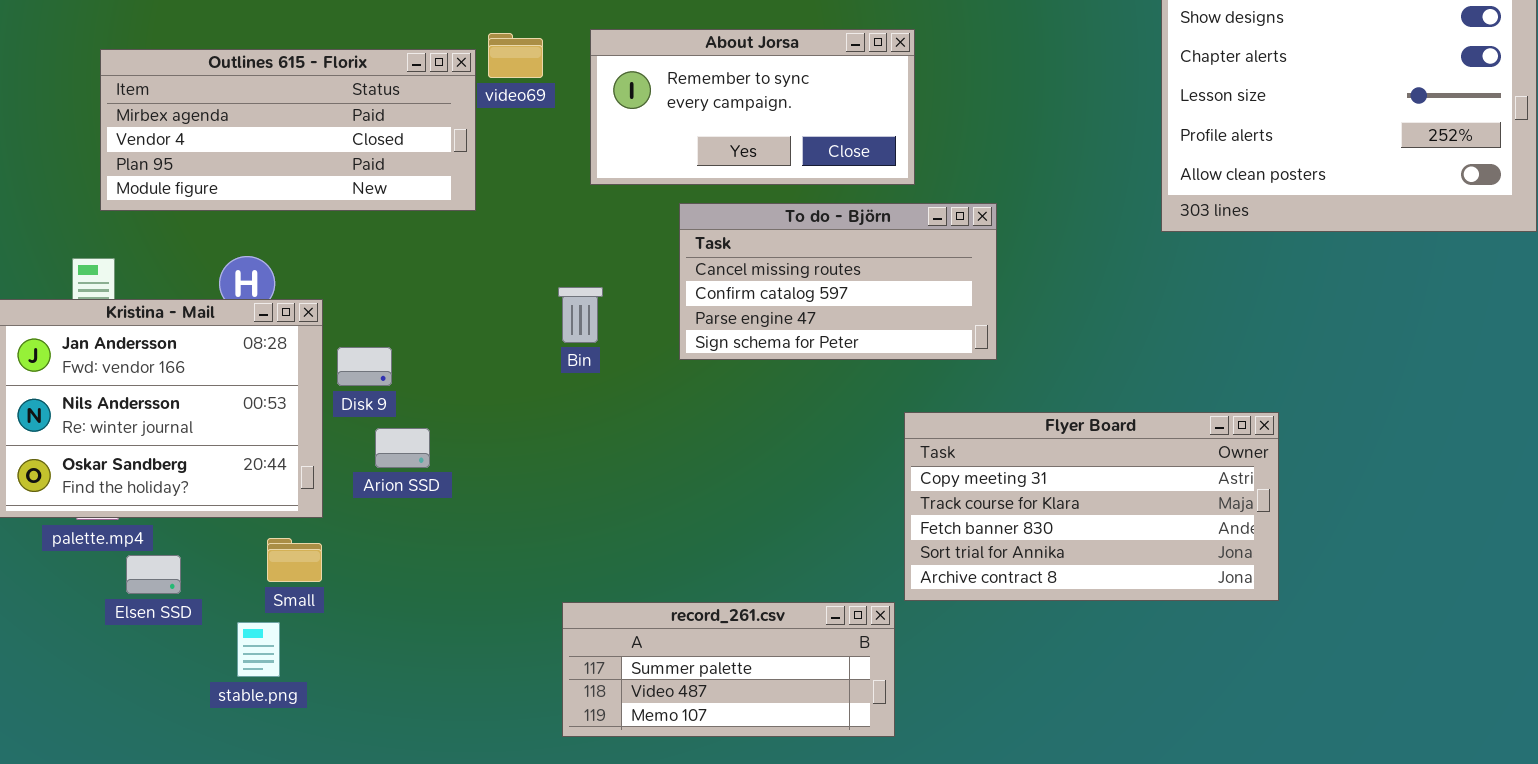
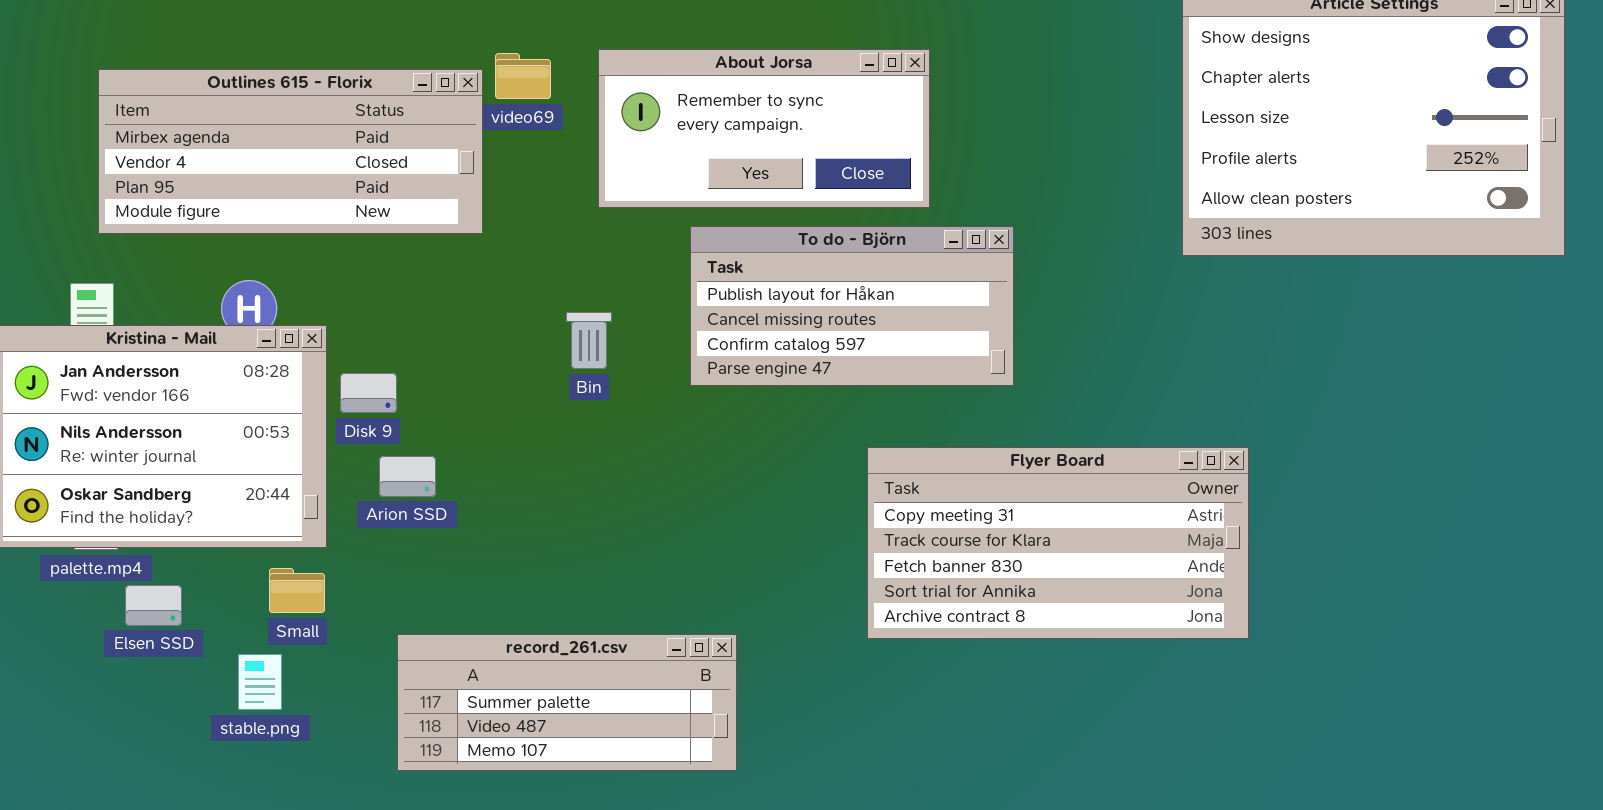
To do - Björn: [679,203,997,360] -> [690,226,1014,386], scrolled up 1 row
Flyer Board: [904,412,1279,601] -> [867,447,1249,639], moved
record_261.csv: [562,602,895,737] -> [397,634,737,771], moved

